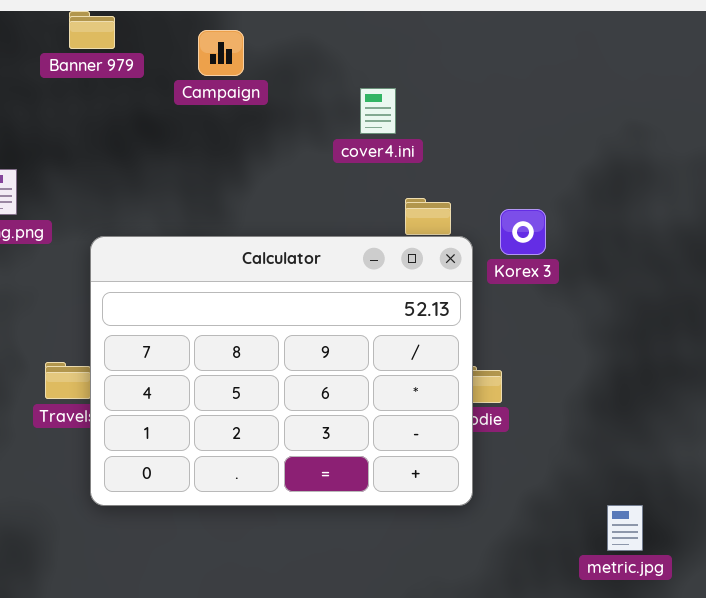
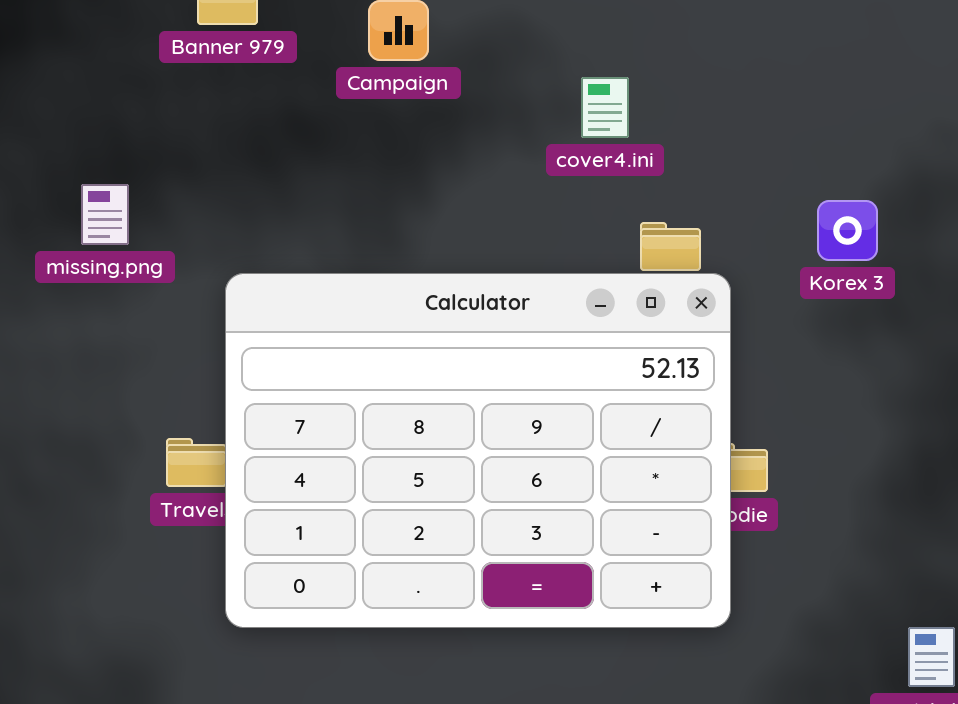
Korex 3: [500,209,546,255] -> [817,200,878,261], moved

